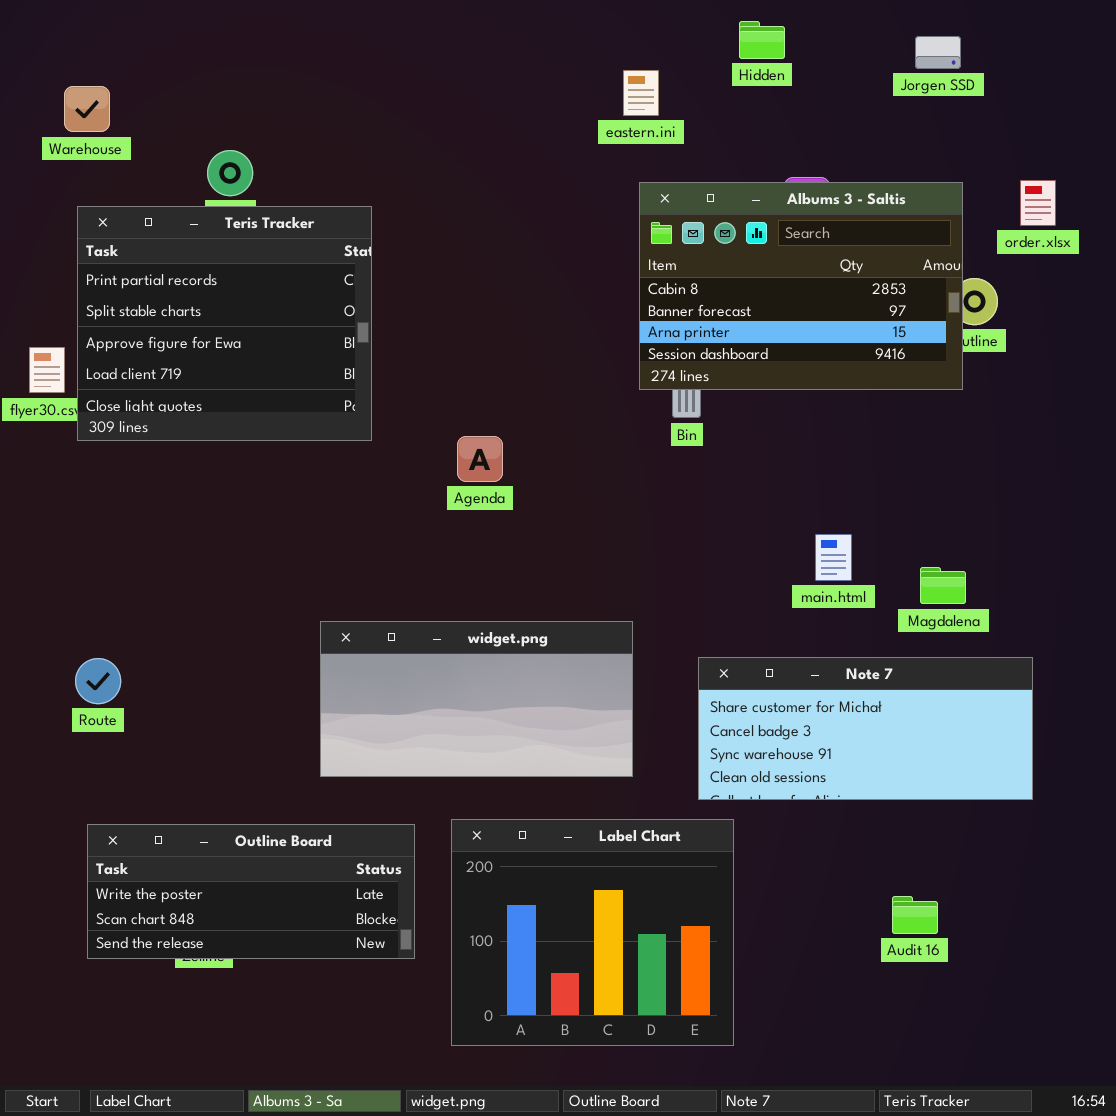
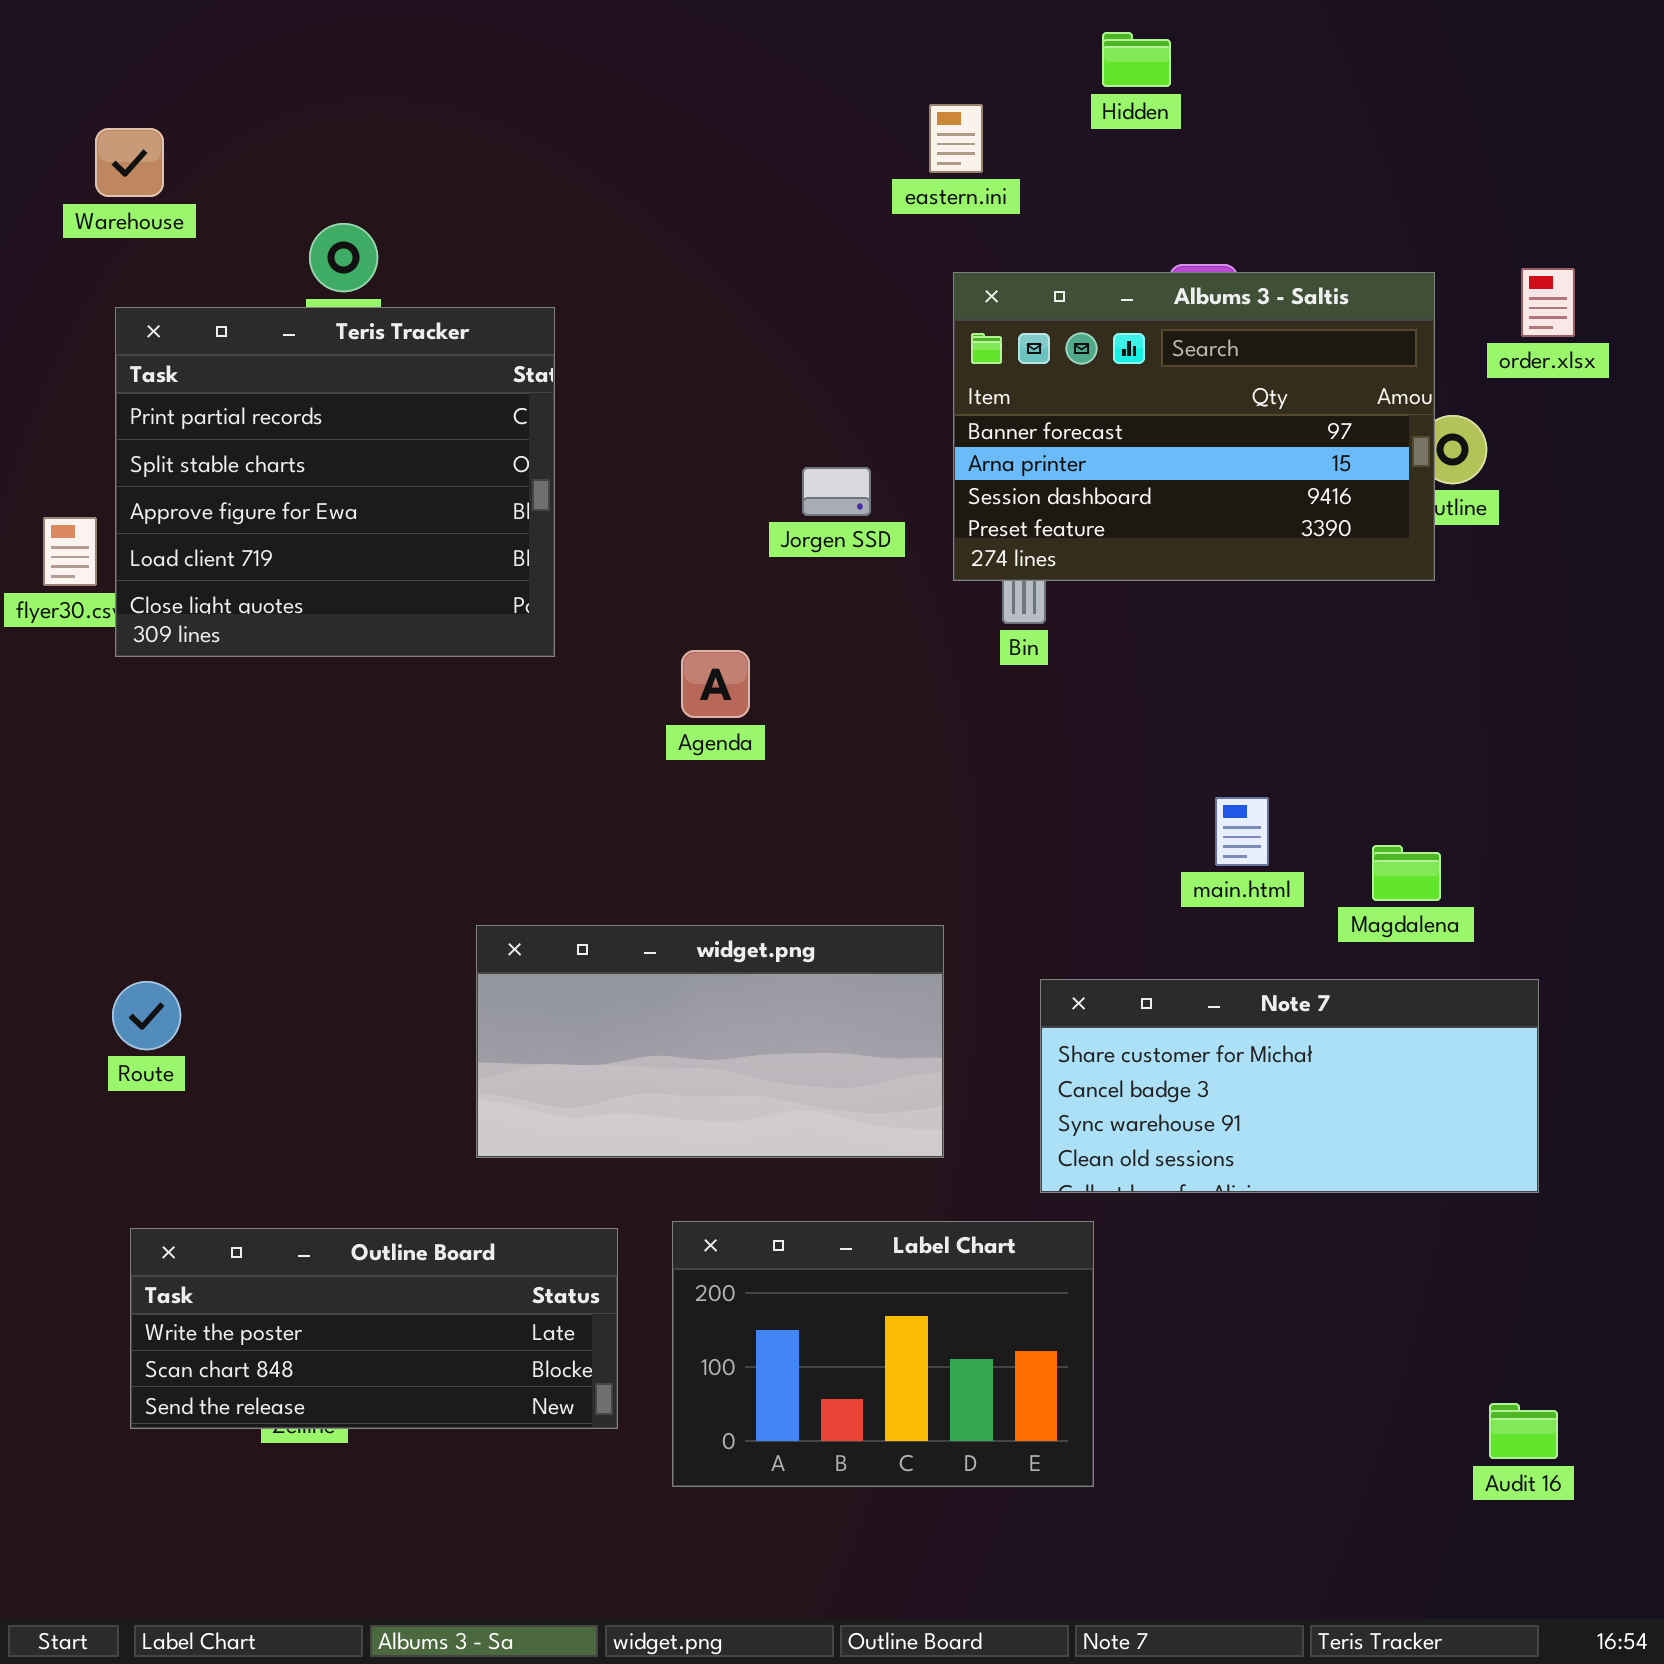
Jorgen SSD: [915,36,961,69] -> [802,467,871,516], moved
Albums 3 - Saltis: [639,182,963,390] -> [953,272,1435,581], scrolled down 1 row
Label Chart: [451,819,734,1046] -> [672,1221,1094,1487], resized
Audit 16: [892,896,938,934] -> [1489,1403,1558,1459], moved

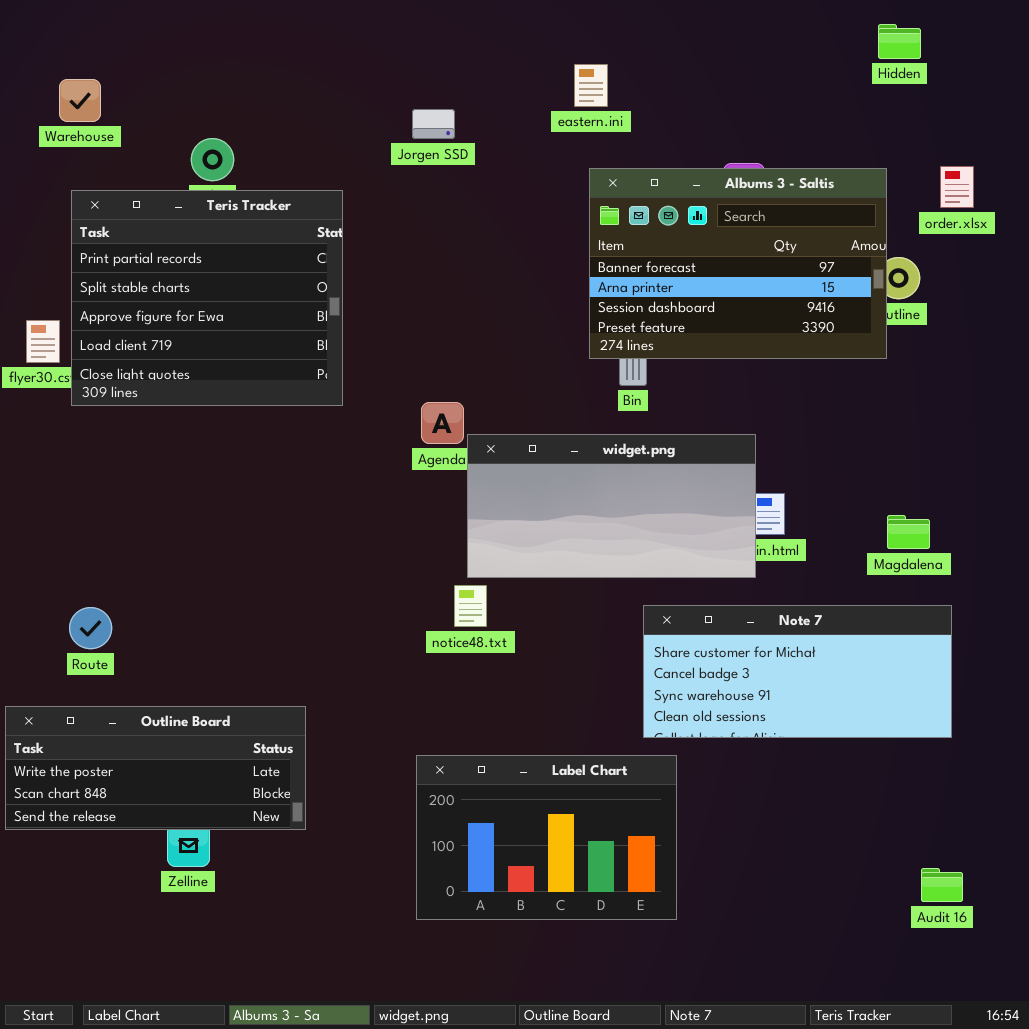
Hidden: [1102,32,1171,87] -> [878,24,921,59], moved
Jorgen SSD: [802,467,871,516] -> [412,109,455,139], moved
Magdalena: [1372,845,1441,901] -> [887,515,930,549], moved
widget.png: [476,925,944,1158] -> [467,434,756,578], moved
Outline Board: [130,1228,618,1429] -> [5,706,306,830], moved

